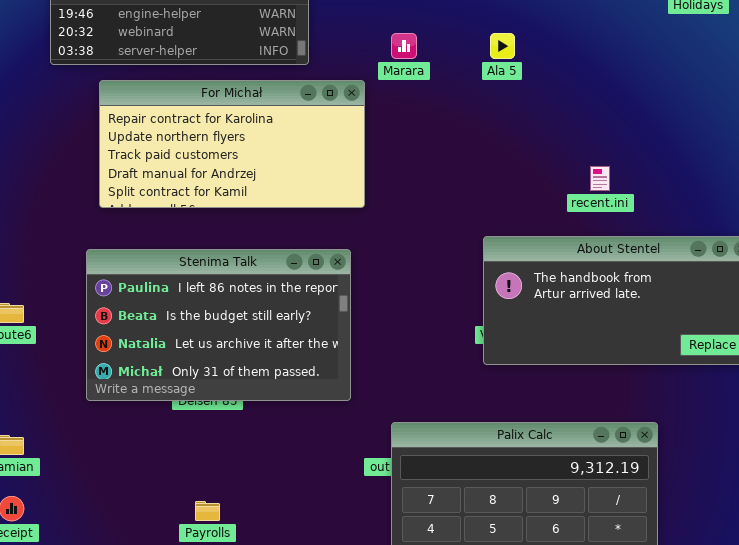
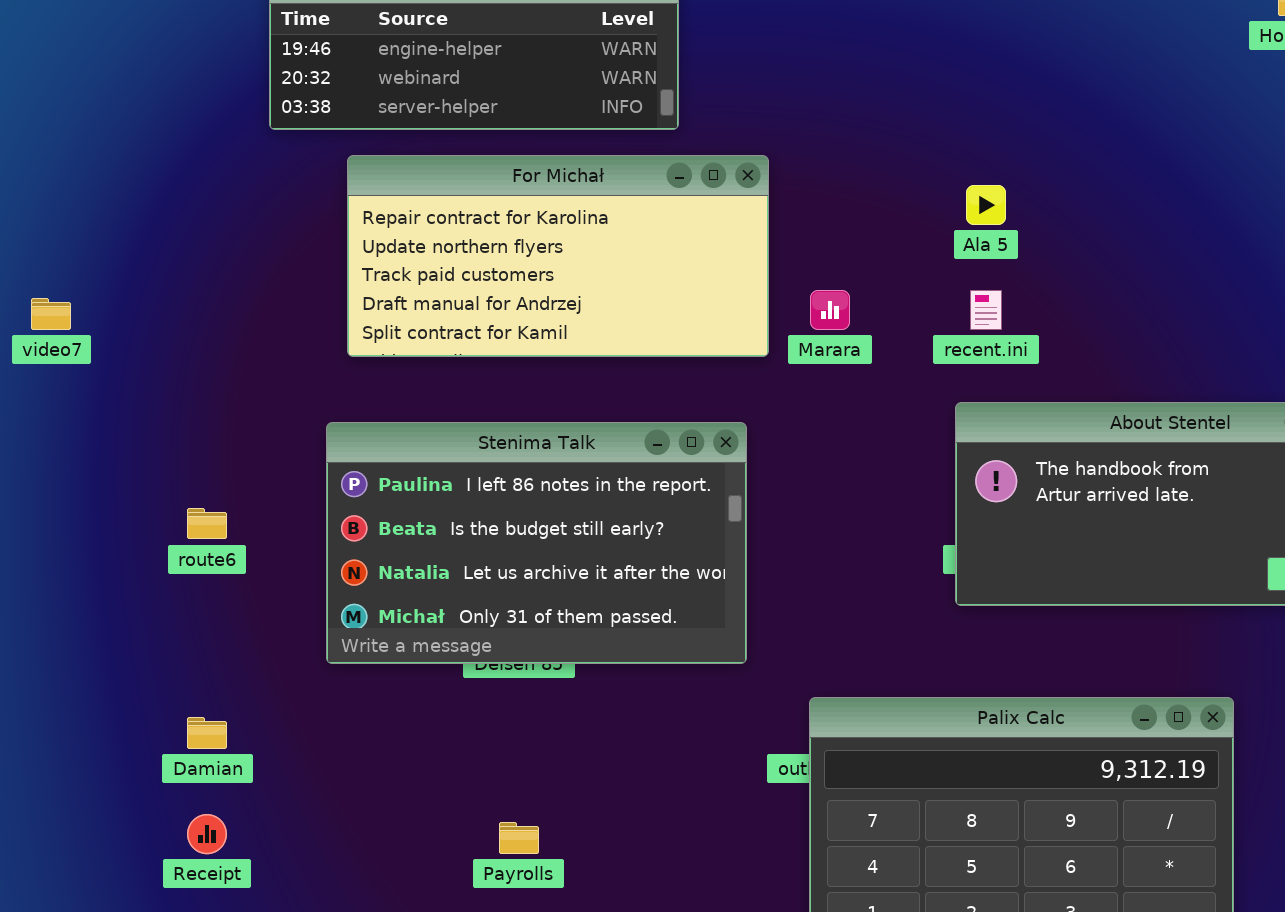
Marara: [391,33,417,59] -> [810,290,850,330], moved
Ala 5: [490,33,515,59] -> [966,185,1006,225], moved
recent.ini: [590,166,610,191] -> [970,290,1002,330], moved

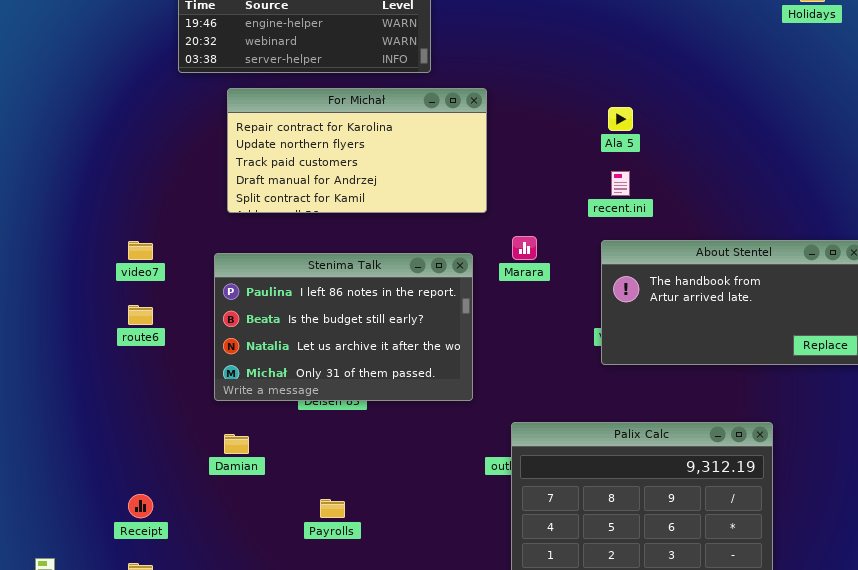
Marara: [810,290,850,330] -> [512,236,537,260], moved
video7: [31,298,71,330] -> [128,241,153,260], moved
Damian: [187,717,227,749] -> [224,434,249,454], moved

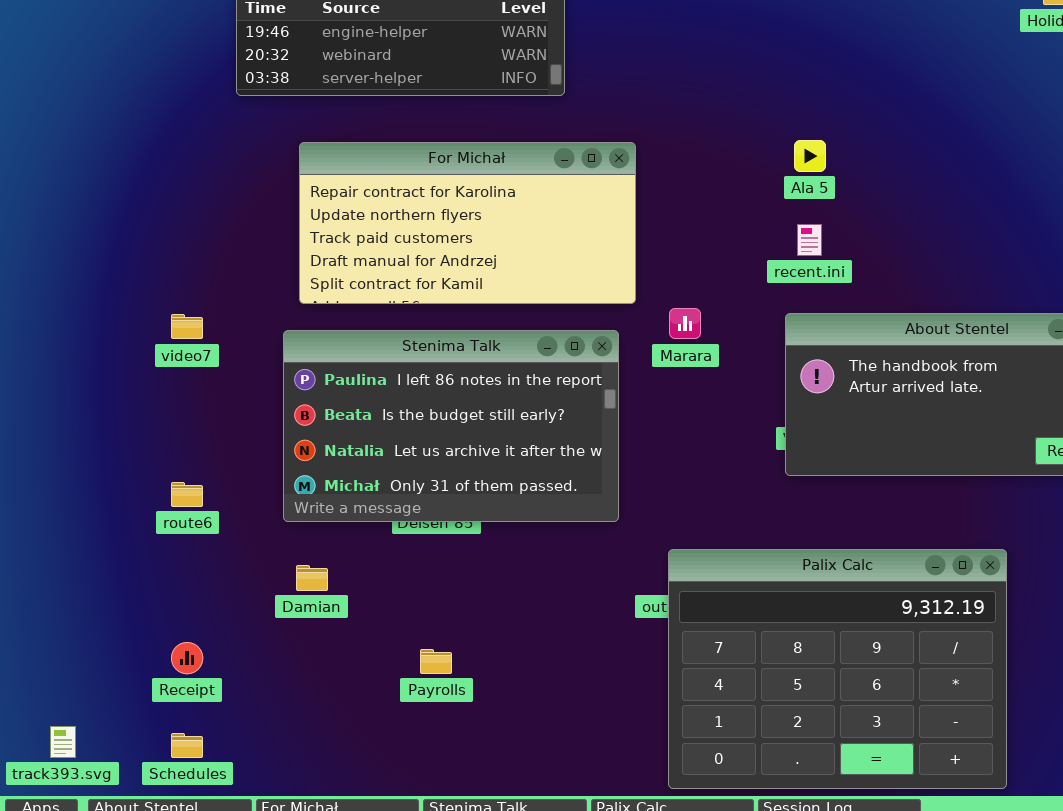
For Michał: [227,88,487,213] -> [299,142,636,304], moved
route6: [128,305,153,325] -> [171,482,203,507], moved

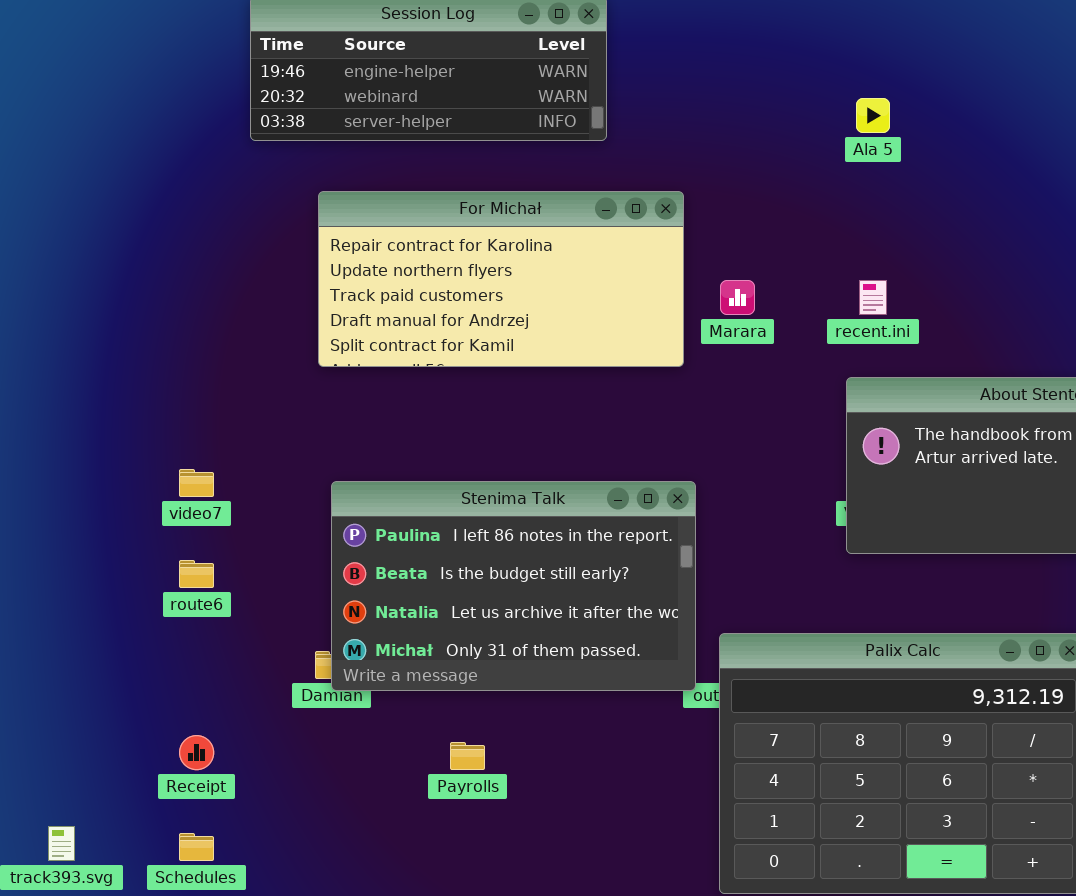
Ala 5: [794,140,826,172] -> [856,98,890,133], moved
Marara: [669,308,701,339] -> [720,280,755,315], moved
video7: [171,314,203,339] -> [179,469,214,497], moved
Stenima Talk: [283,330,619,522] -> [331,481,696,691], moved

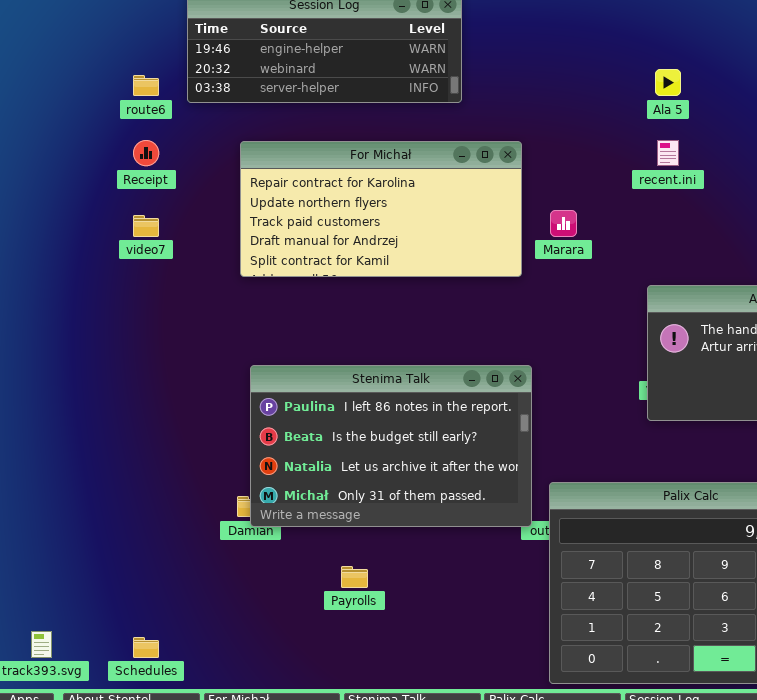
recent.ini: [859,280,887,315] -> [657,140,679,166], moved
video7: [179,469,214,497] -> [133,215,159,237], moved
route6: [179,560,214,588] -> [133,75,159,96], moved
Receipt: [179,735,214,770] -> [133,140,159,166], moved

